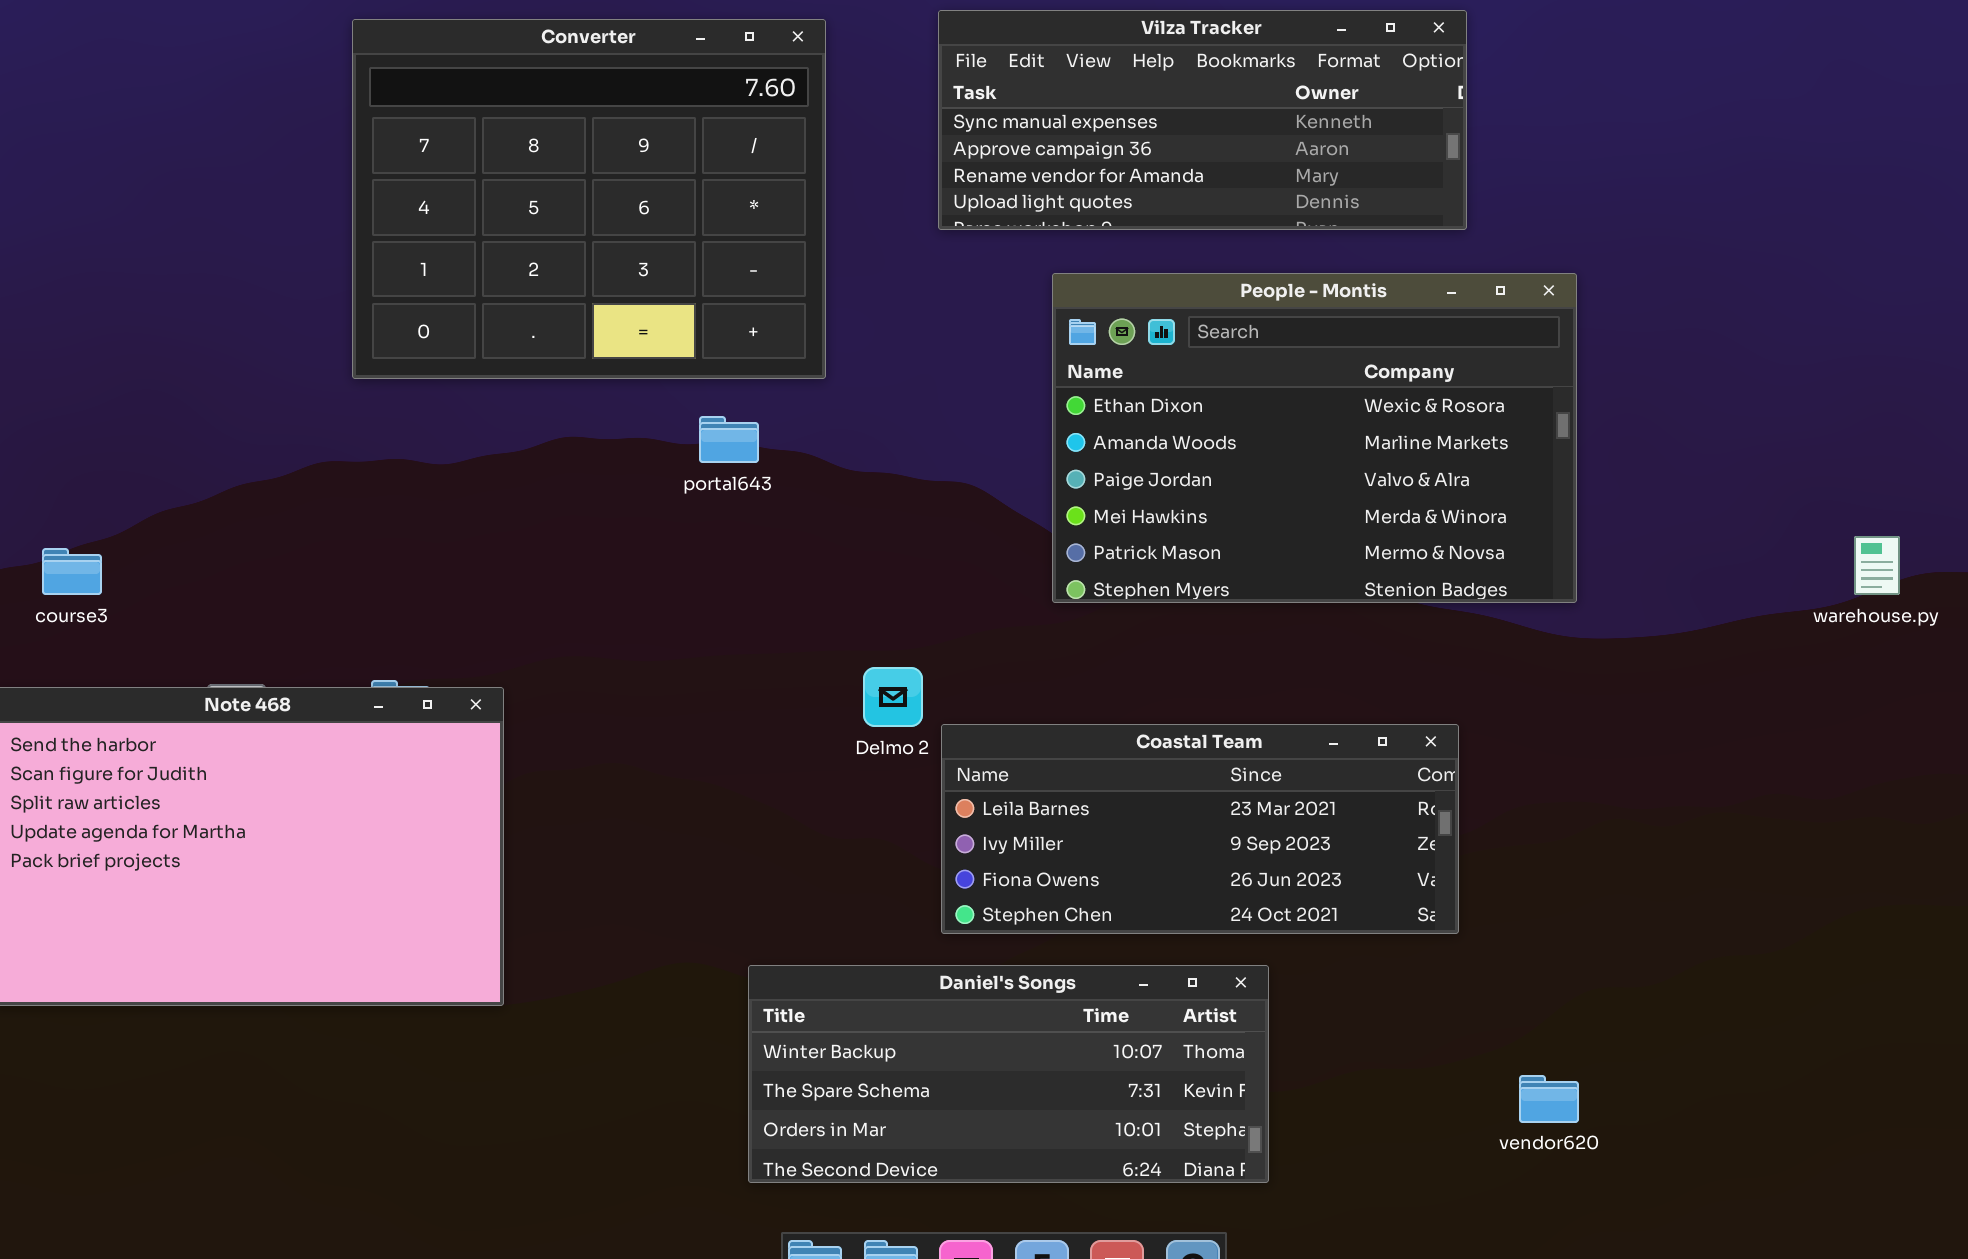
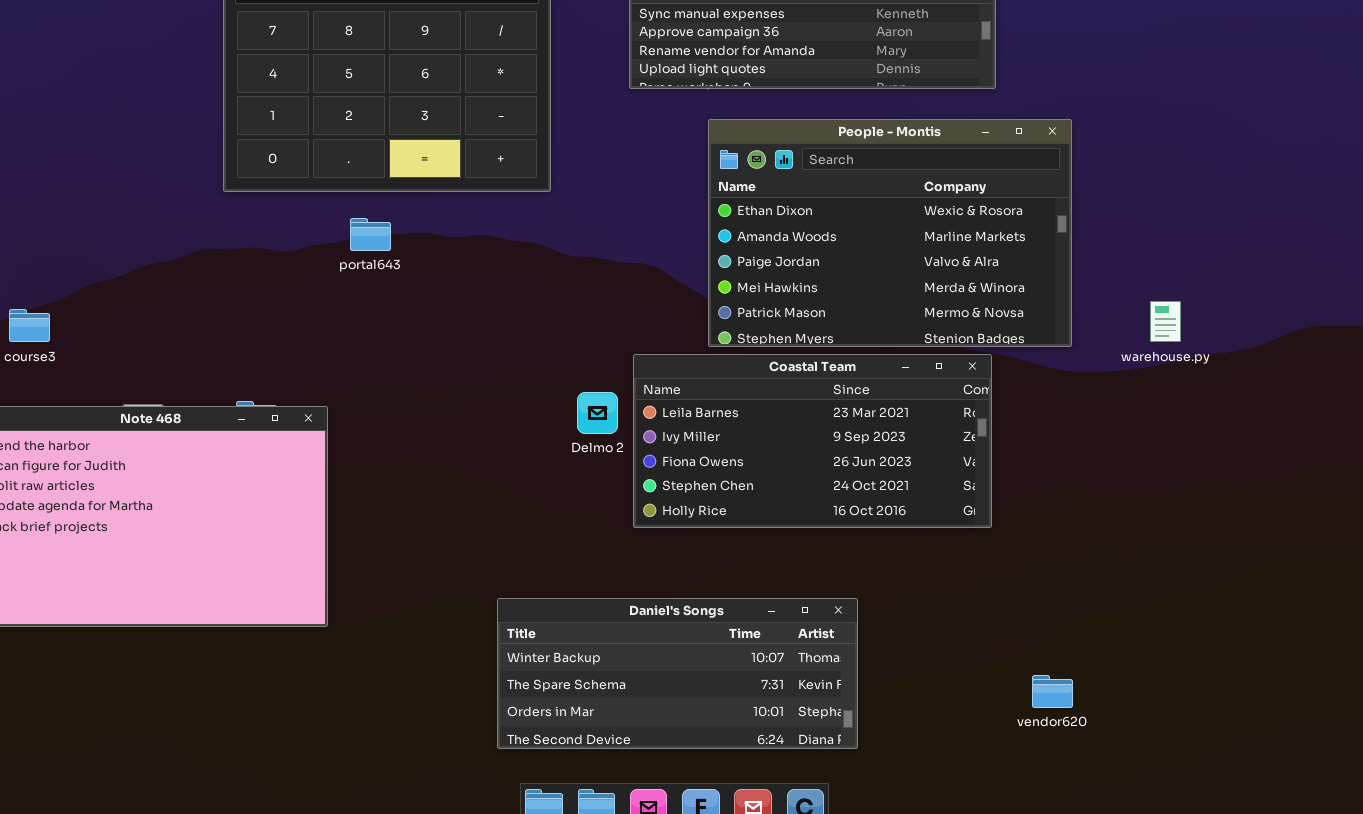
portal643: [699,416,759,463] -> [350,218,391,251], moved
warehouse.py: [1854,536,1900,595] -> [1150,301,1181,342], moved
Coastal Team: [941,724,1459,934] -> [633,354,992,528], moved, resized

